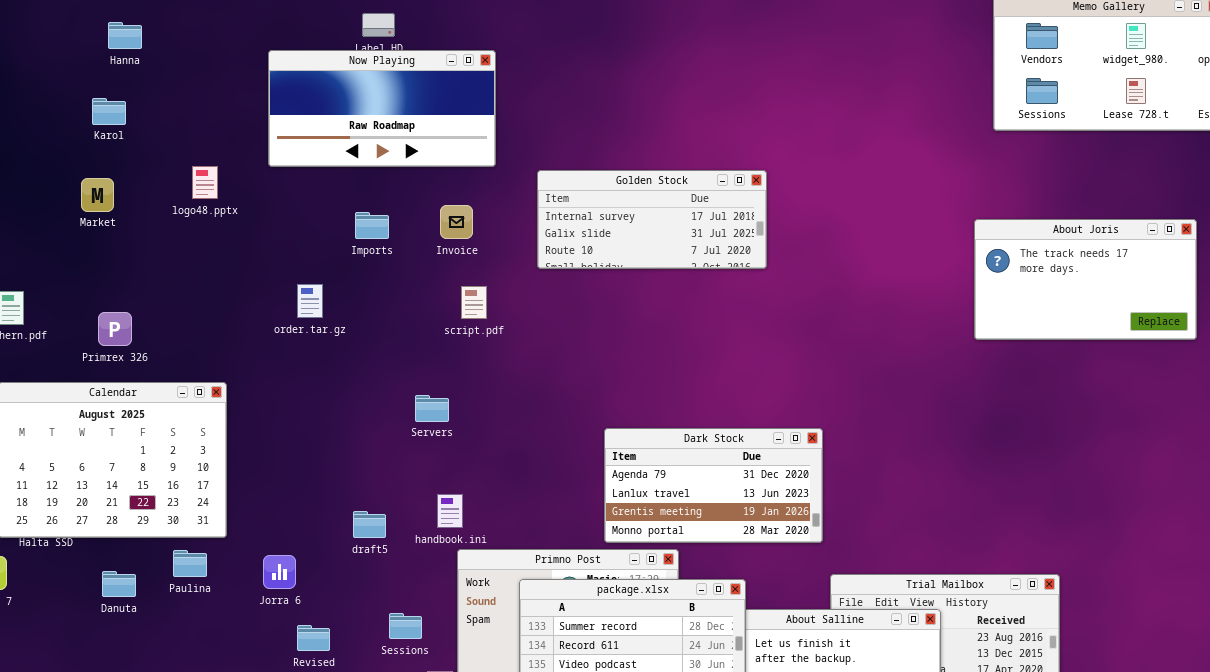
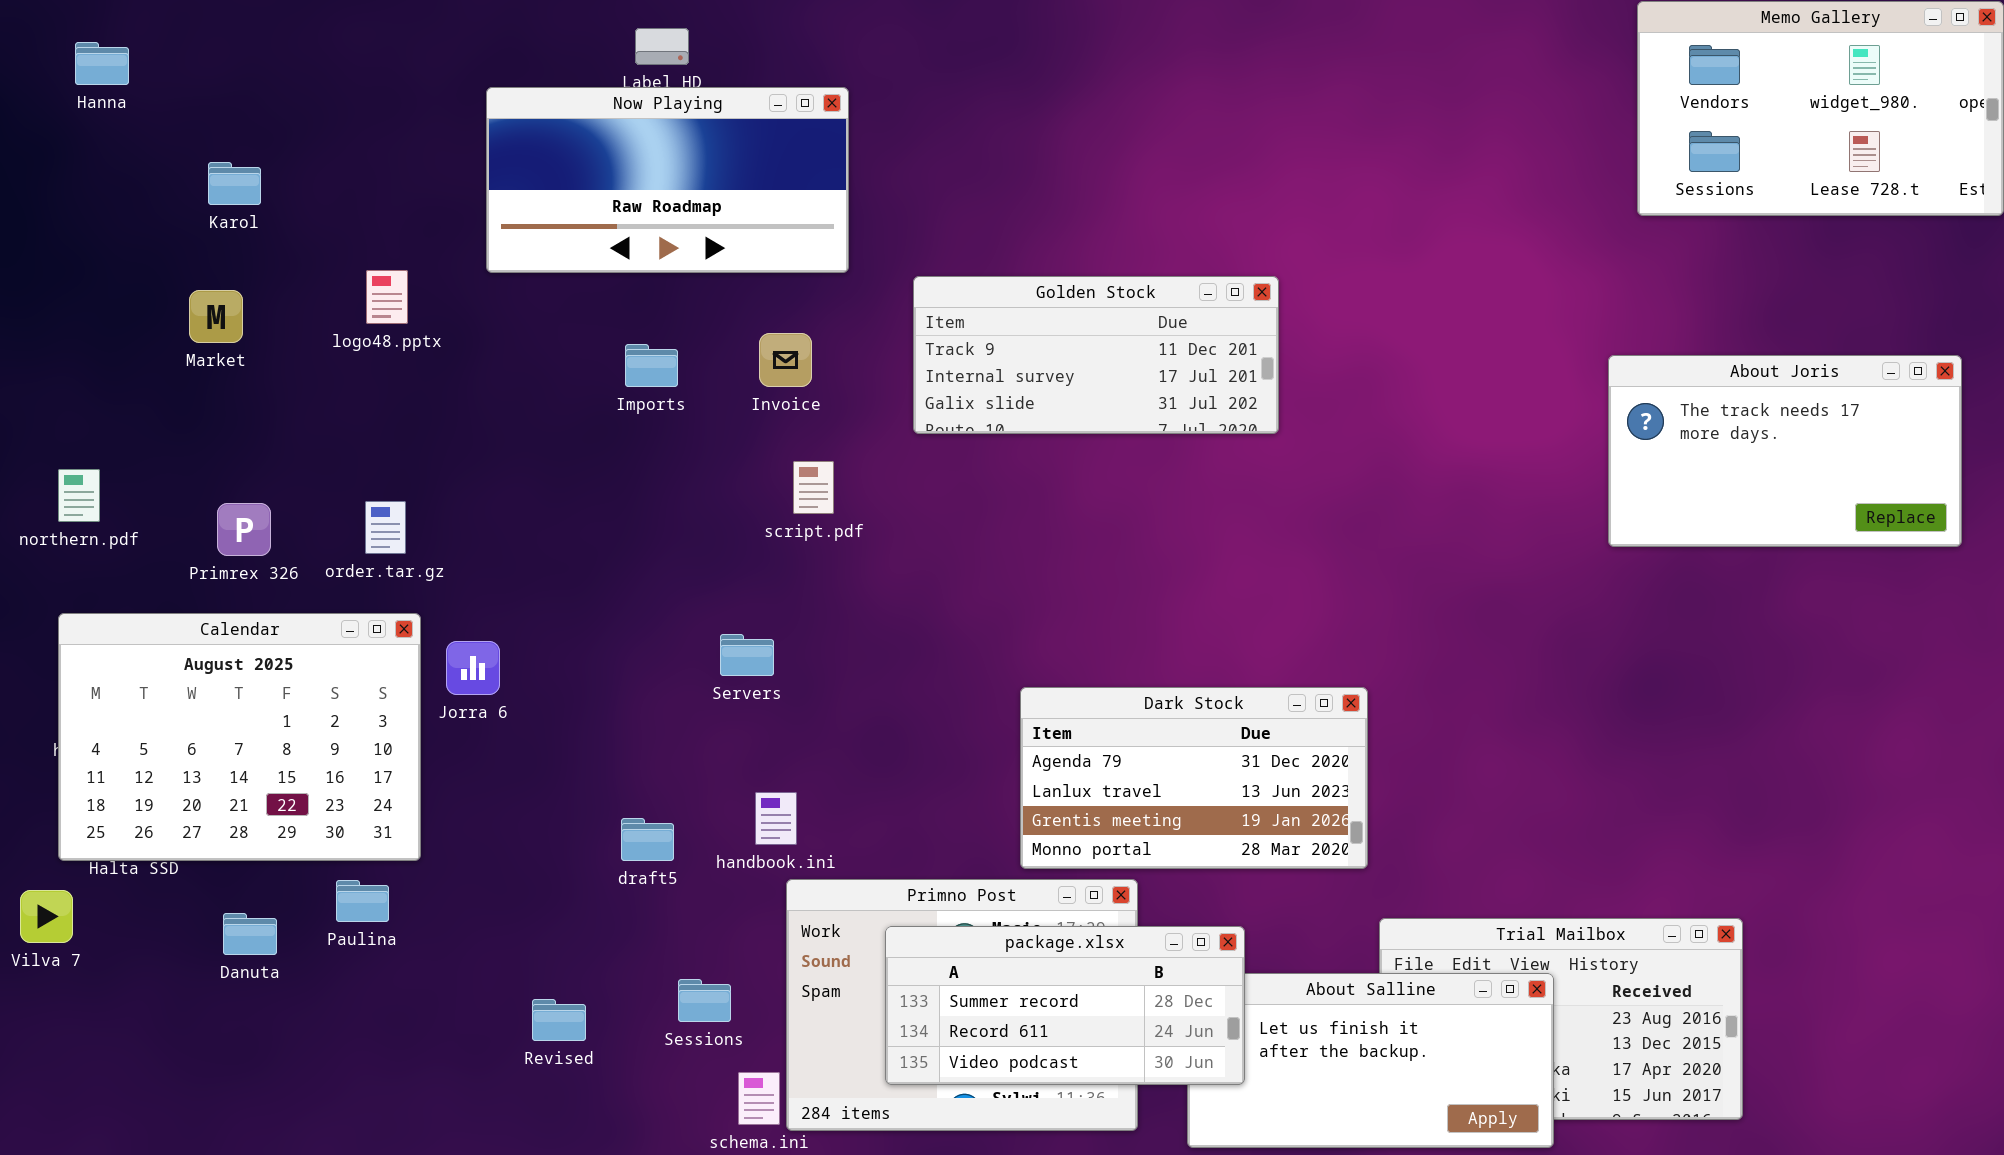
Hanna: [108,22,142,49] -> [75,42,129,85], moved
Golden Stock: [537,170,767,269] -> [913,276,1279,434], scrolled up 1 row
order.tar.gz: [297,284,323,318] -> [365,501,406,554], moved
Jorra 6: [263,555,296,589] -> [446,641,500,695], moved

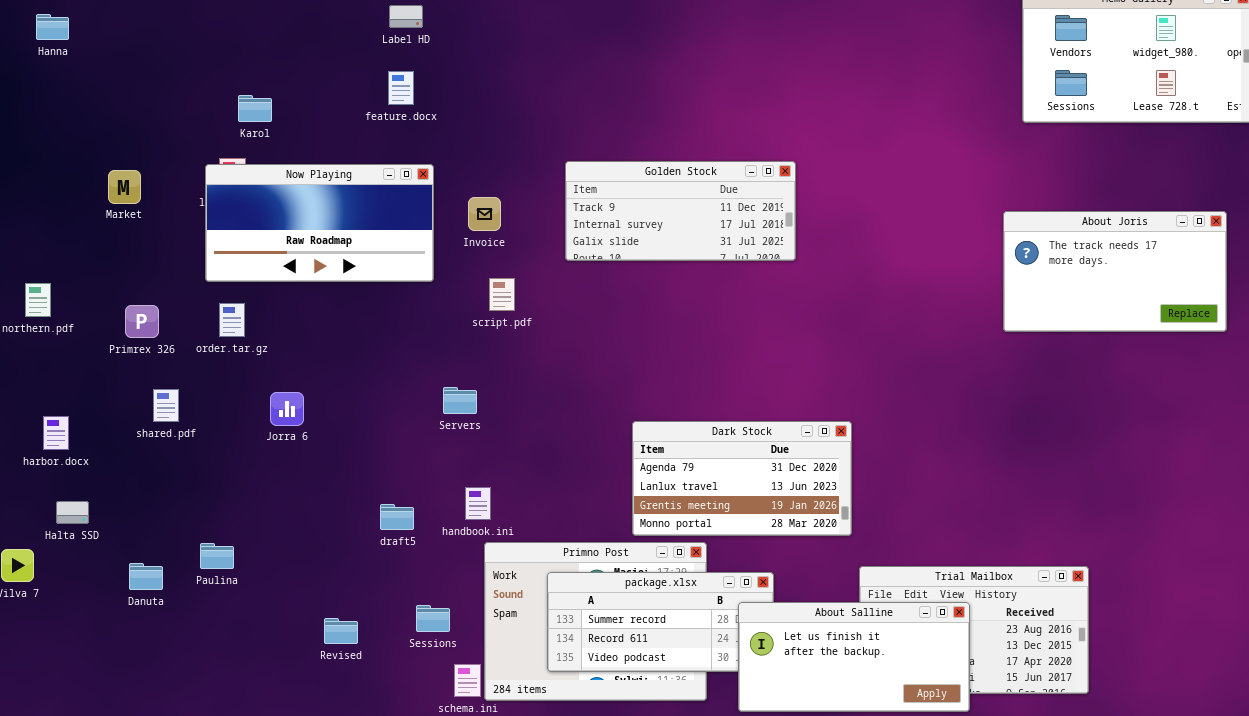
Now Playing: [486,87,849,273] -> [205,164,434,282], moved
Karol: [208,162,261,205] -> [238,95,272,122], moved
Calendar: [58,613,421,861] -> none, closed
About Salline: [1187,973,1554,1148] -> [738,602,970,712], raised

